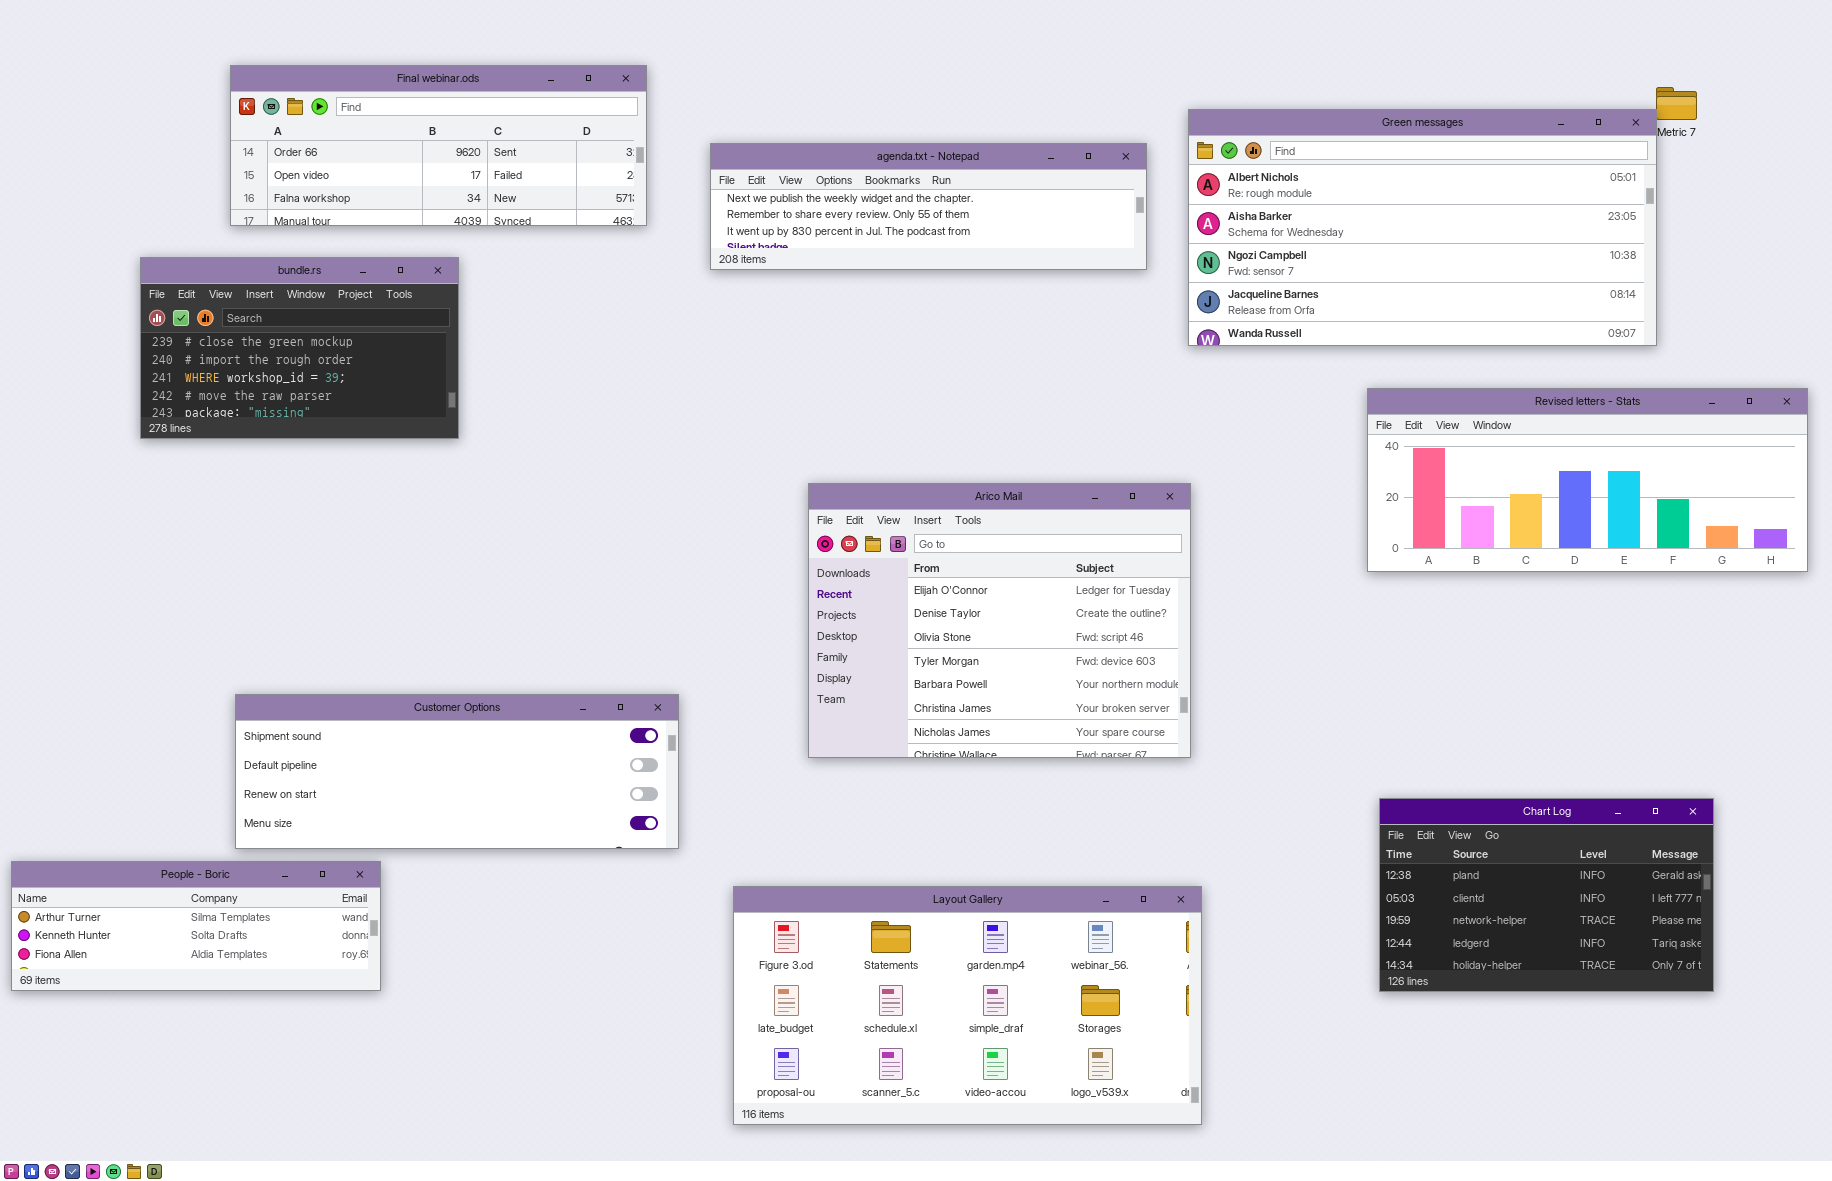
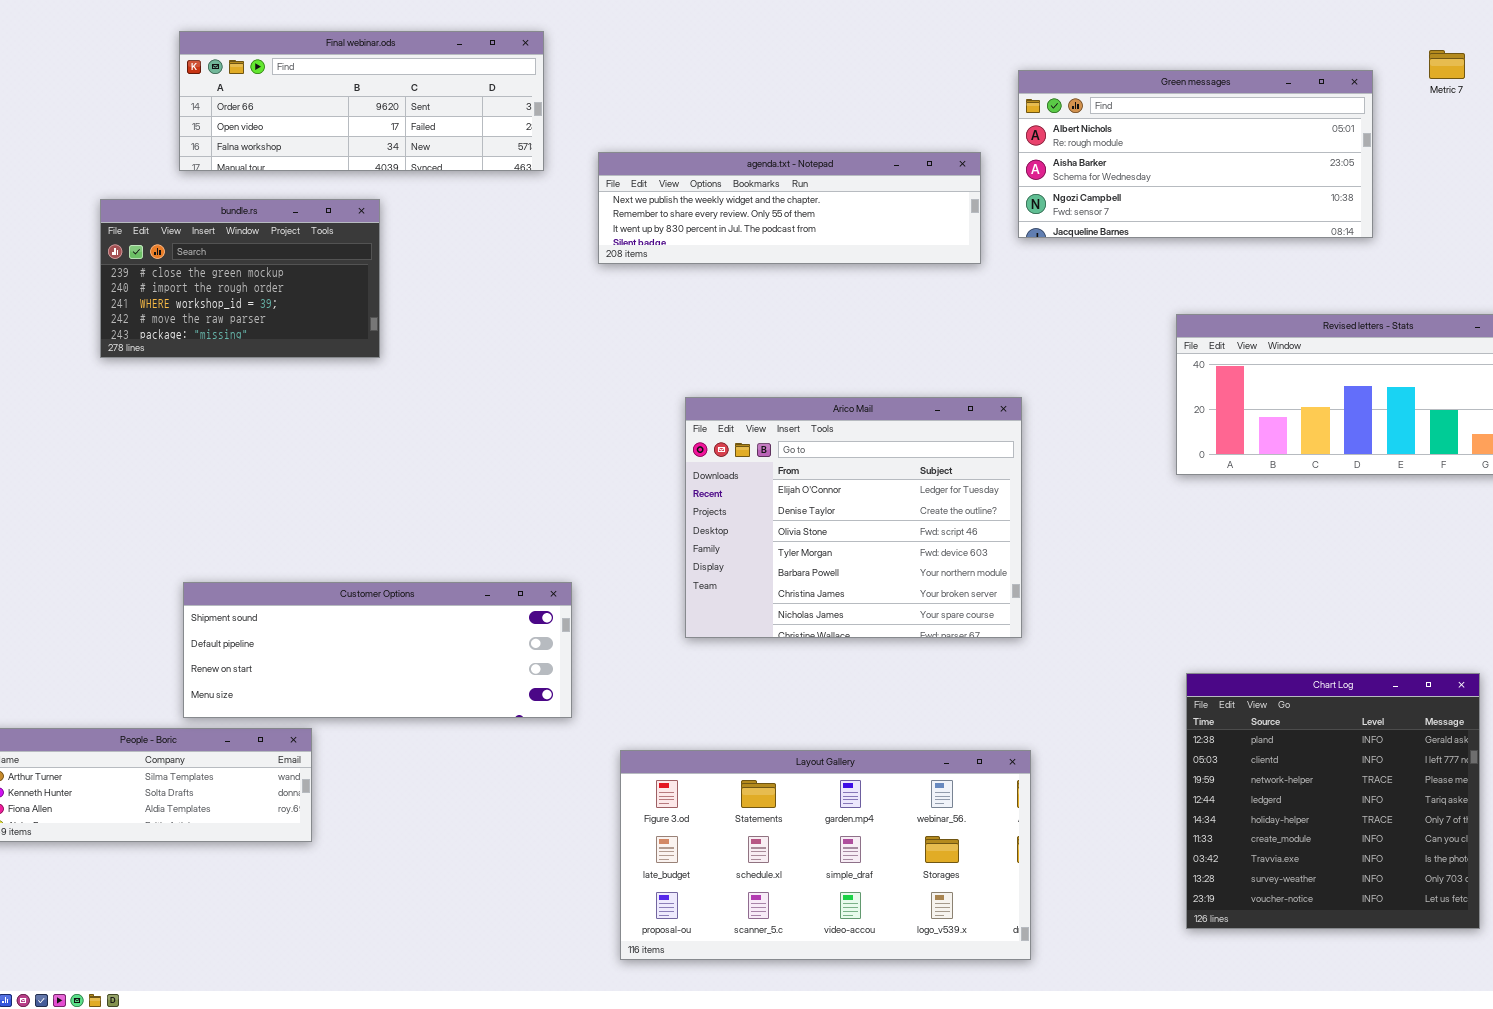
Green messages: [1188,109,1657,346] -> [1018,70,1373,238], resized
agenda.txt - Notepad: [710,143,1147,270] -> [598,152,981,264], moved
Chart Log: [1379,798,1714,992] -> [1186,673,1480,929], resized

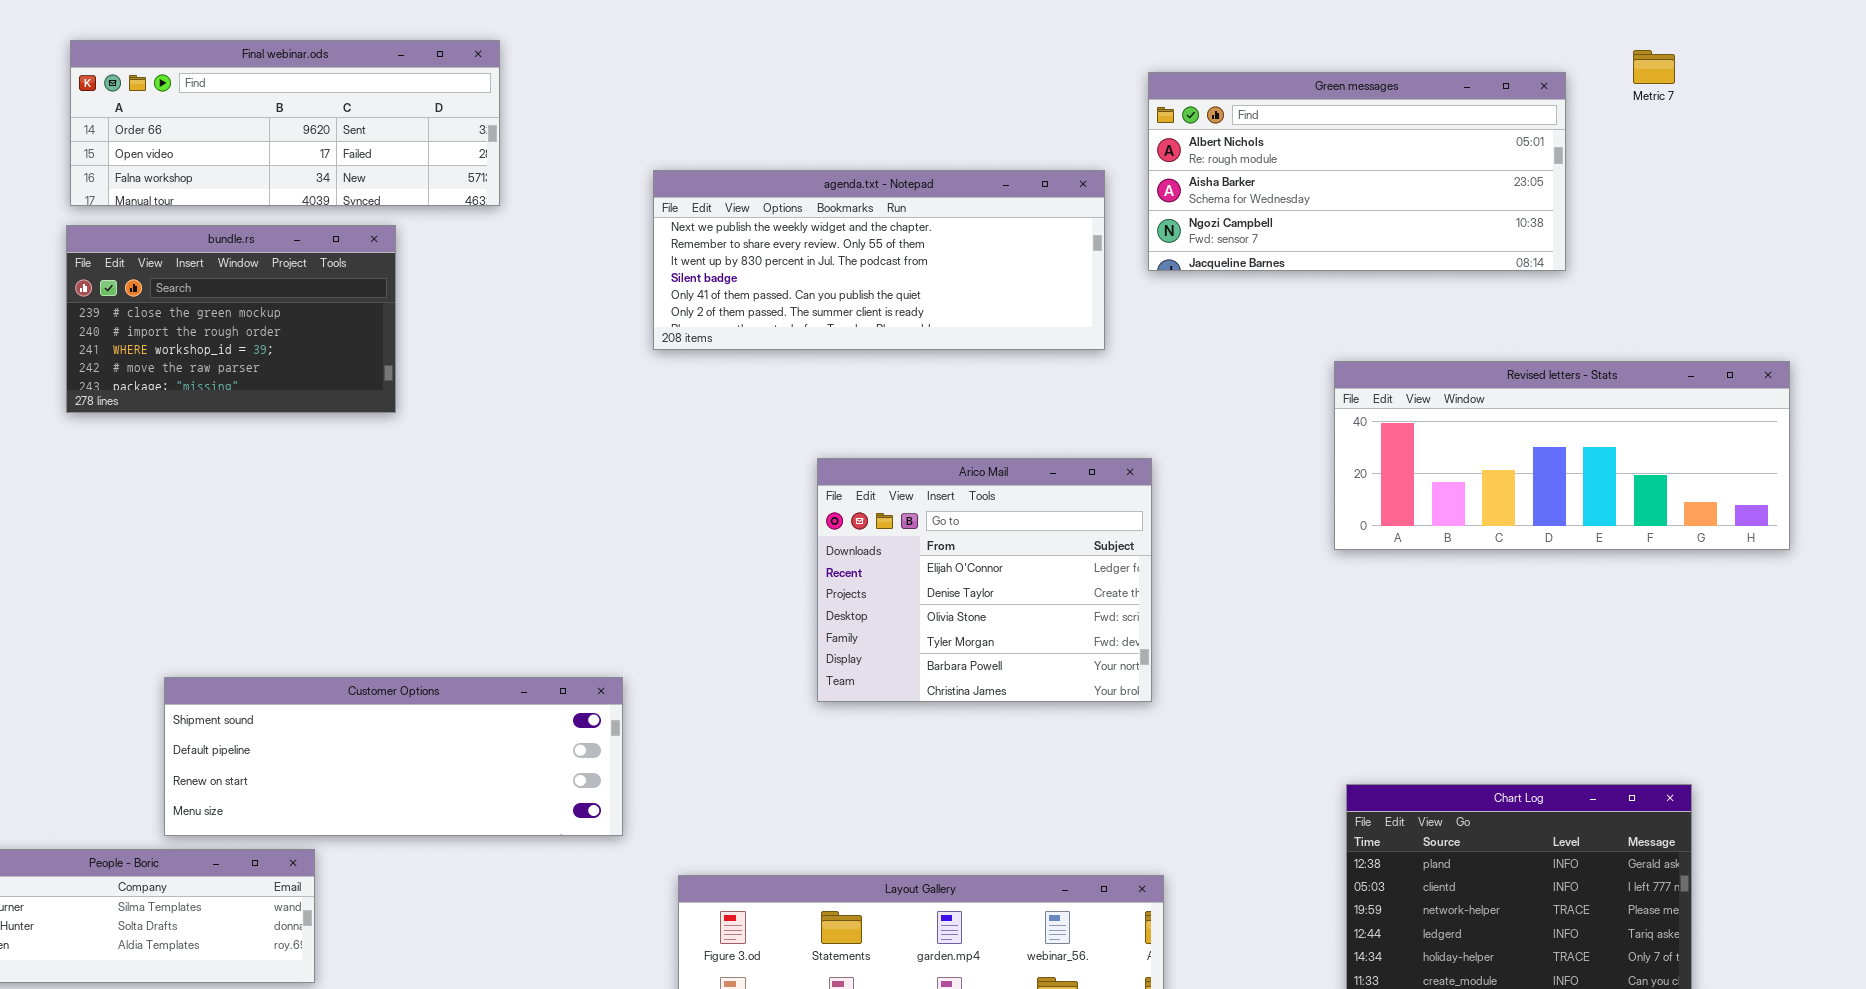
Final webinar.ods: [179,31,544,171] -> [70,40,500,206], moved
agenda.txt - Notepad: [598,152,981,264] -> [653,170,1105,350], resized
Arico Mail: [685,397,1022,638] -> [817,458,1152,702], resized

